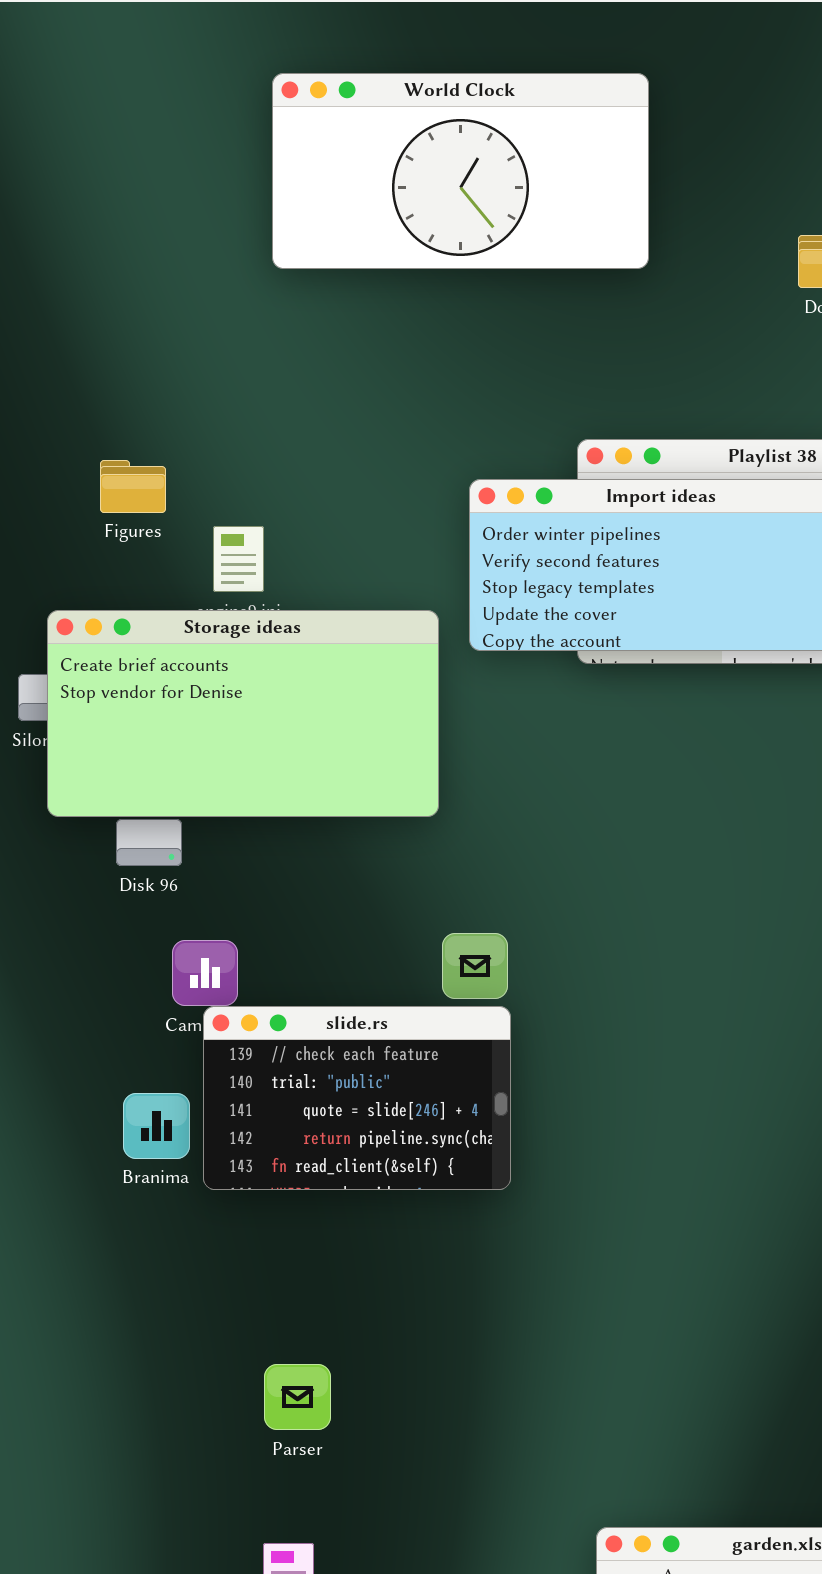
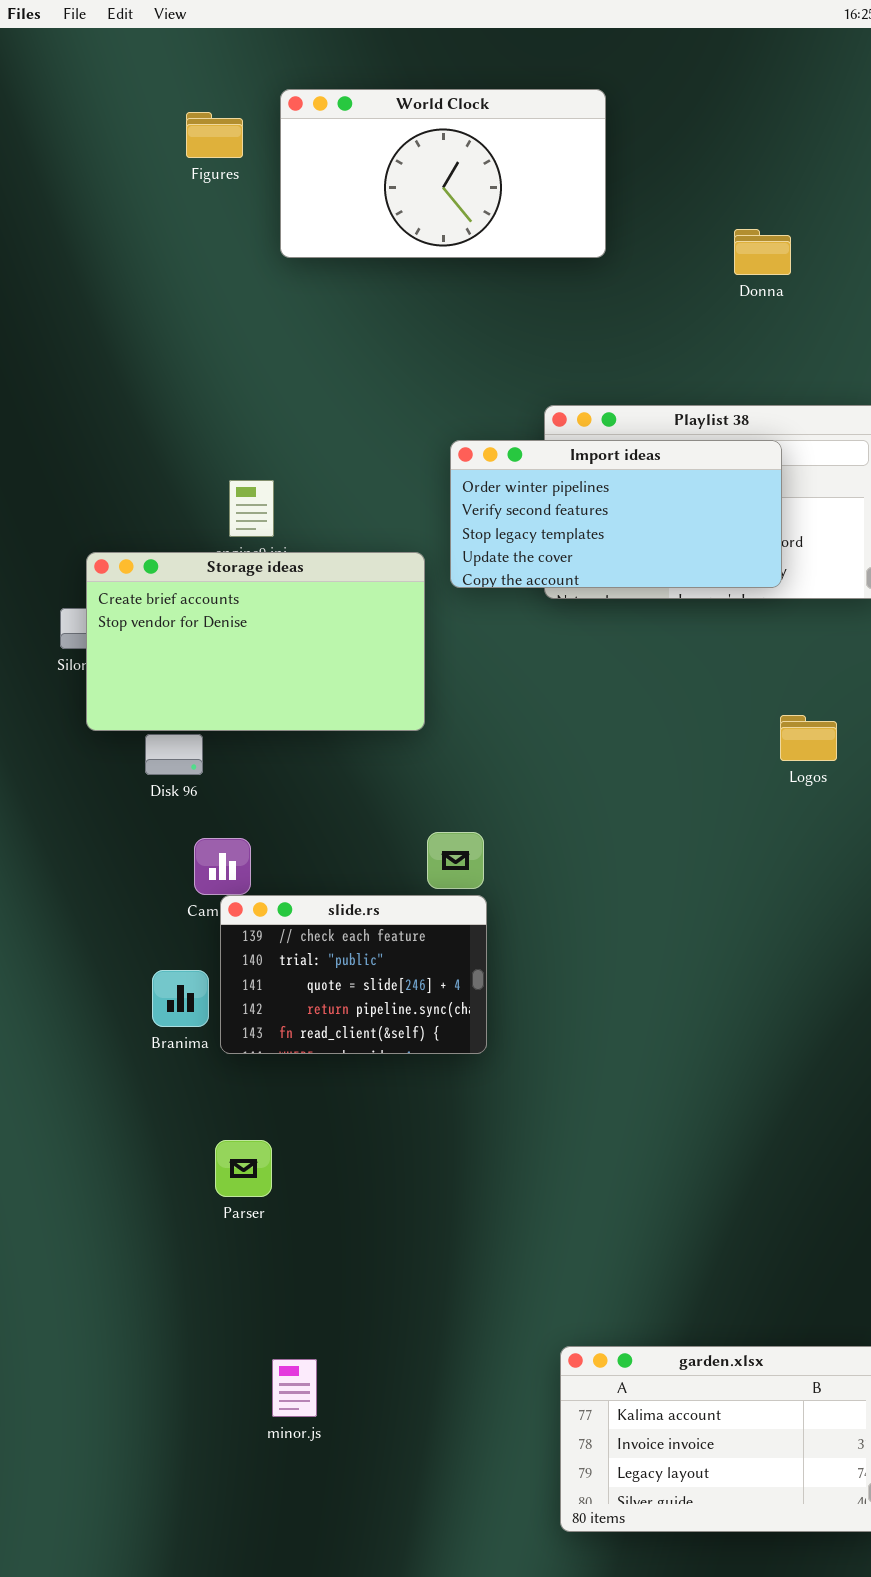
Figures: [100,460,166,513] -> [186,112,243,158], moved
Parser: [264,1364,331,1430] -> [215,1140,272,1197], moved

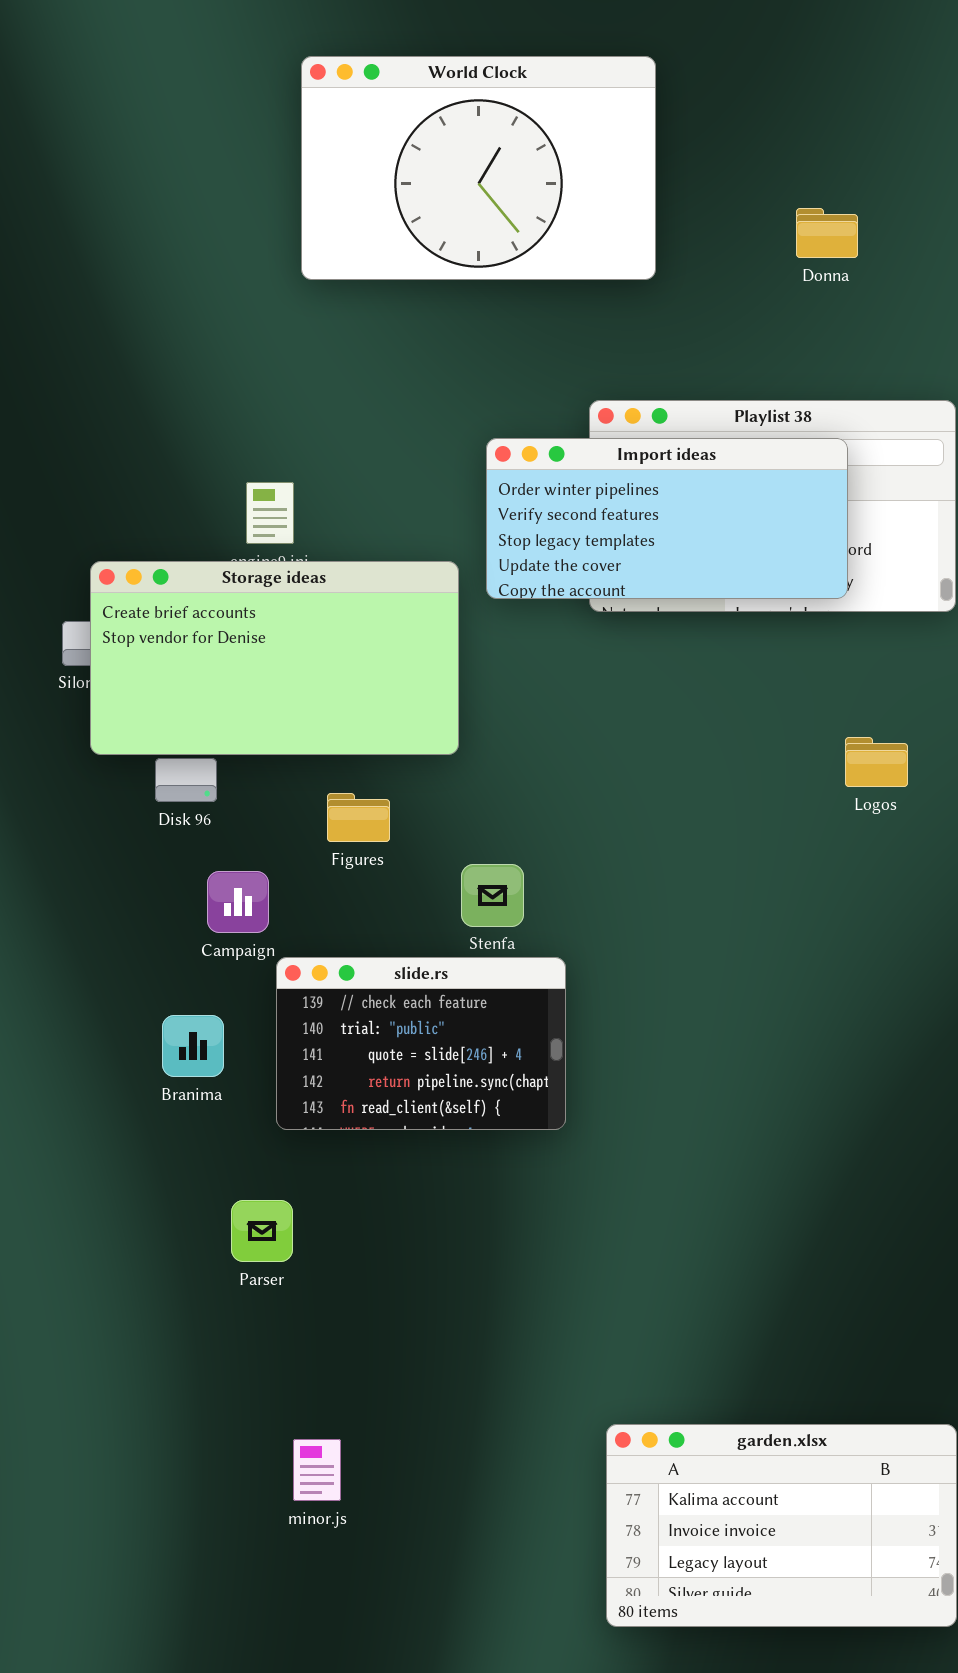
World Clock: [280,89,606,258] -> [301,56,656,280], resized
Figures: [186,112,243,158] -> [327,793,390,842], moved
slide.rs: [220,895,487,1054] -> [276,957,566,1130], moved

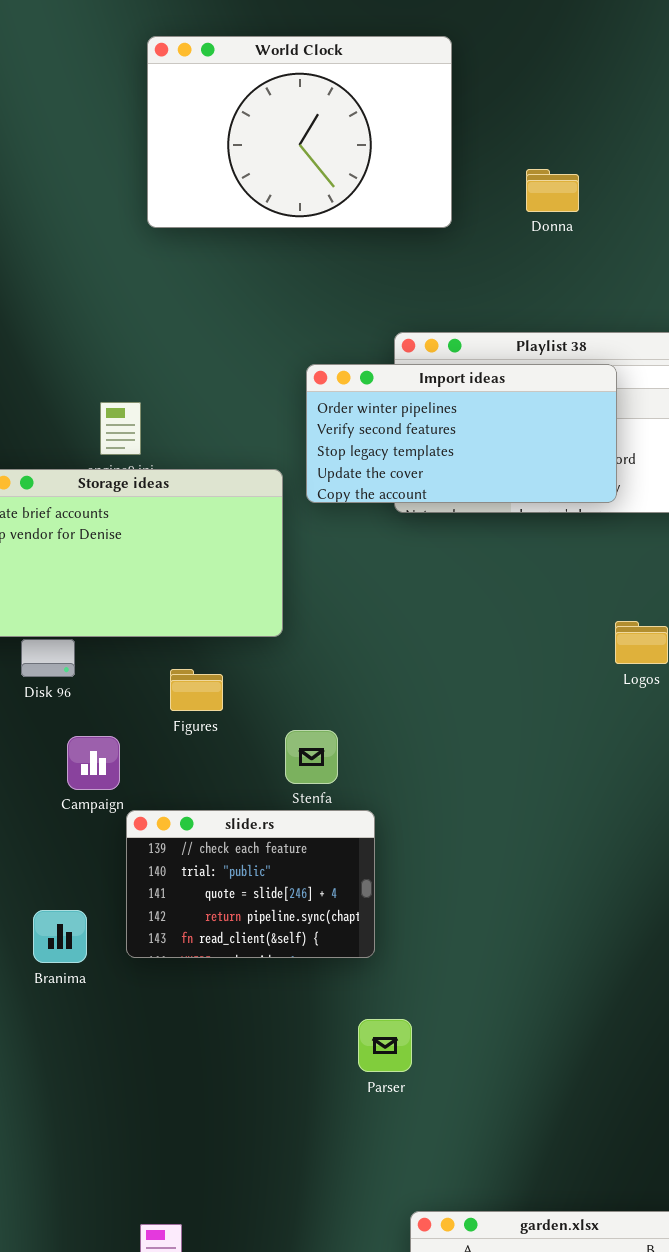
Donna: [796,208,858,258] -> [526,169,579,212], moved
Branima: [162,1015,224,1077] -> [33,910,87,963], moved
Parser: [231,1200,293,1262] -> [358,1019,412,1072], moved

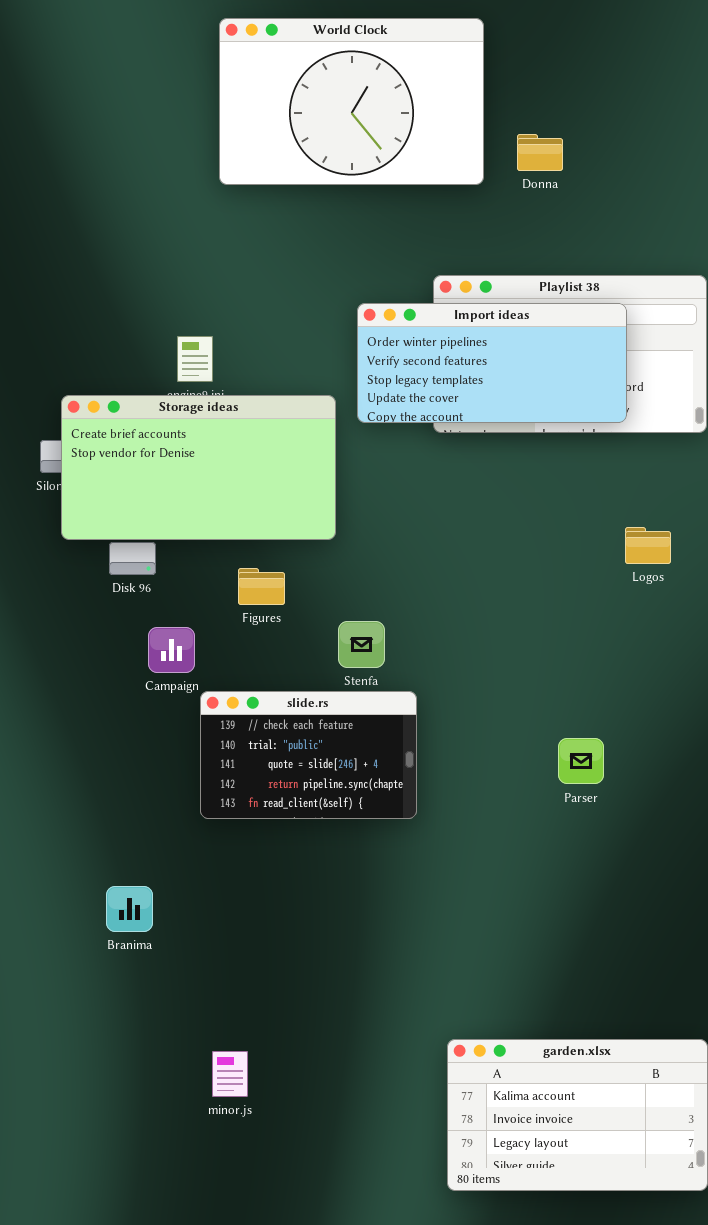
Donna: [526,169,579,212] -> [517,134,563,171], moved
Branima: [33,910,87,963] -> [106,886,153,932], moved
Parser: [358,1019,412,1072] -> [558,738,604,784], moved

